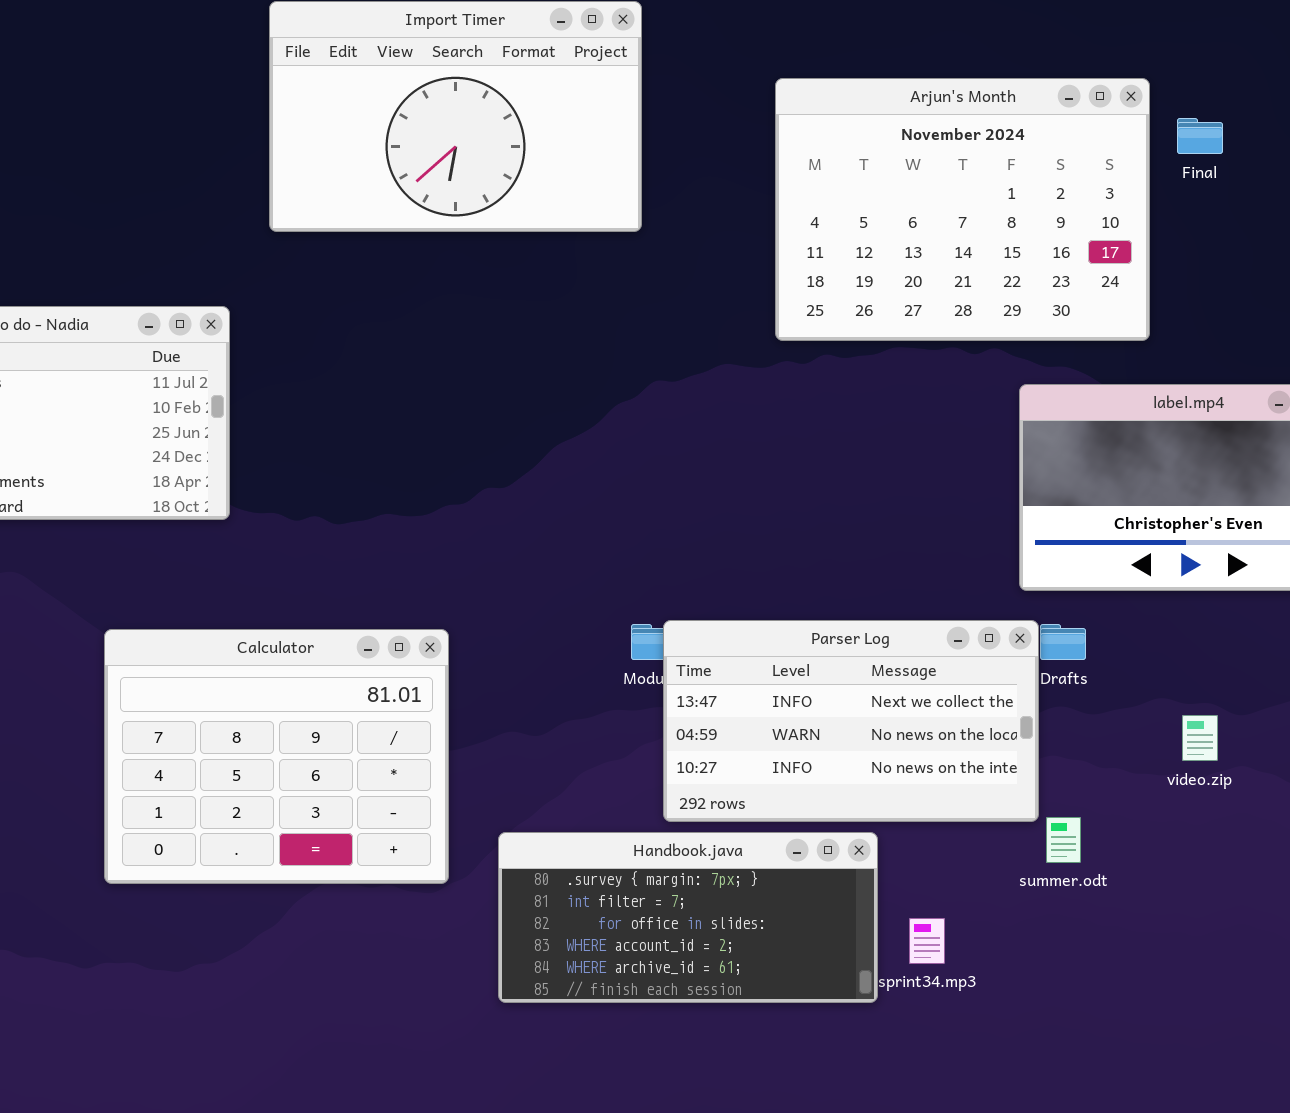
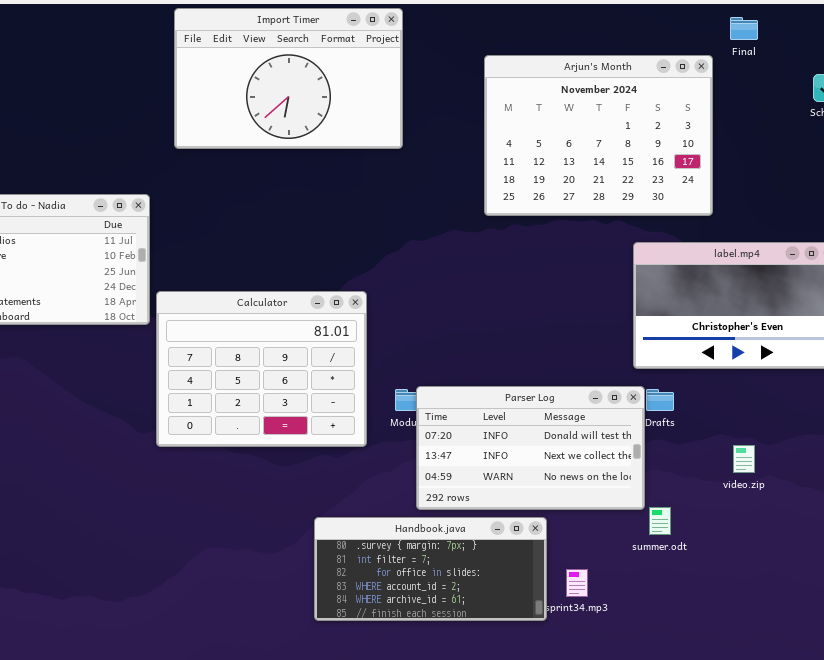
Final: [1177,118,1223,154] -> [730,17,758,40], moved
Parser Log: [663,620,1039,822] -> [416,386,645,510], scrolled up 1 row
Calculator: [104,629,449,884] -> [156,291,367,447], moved

